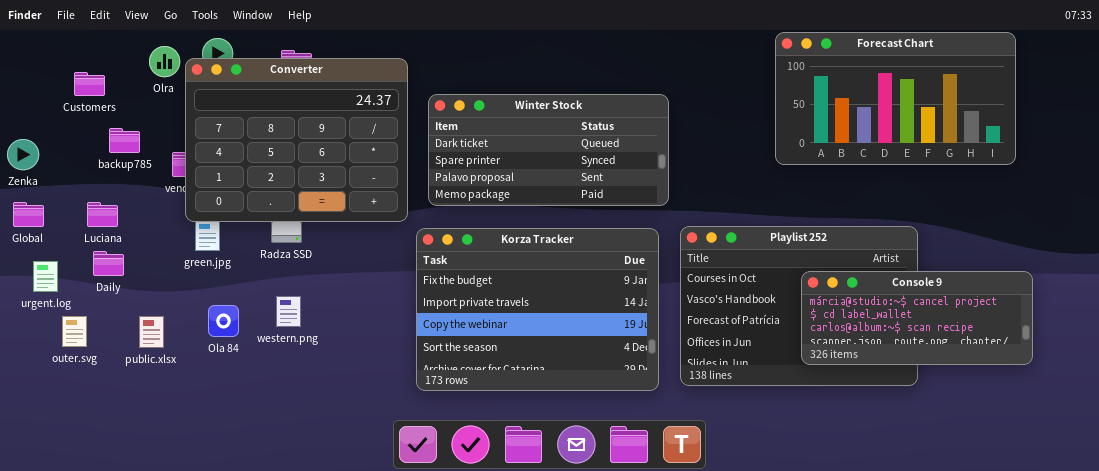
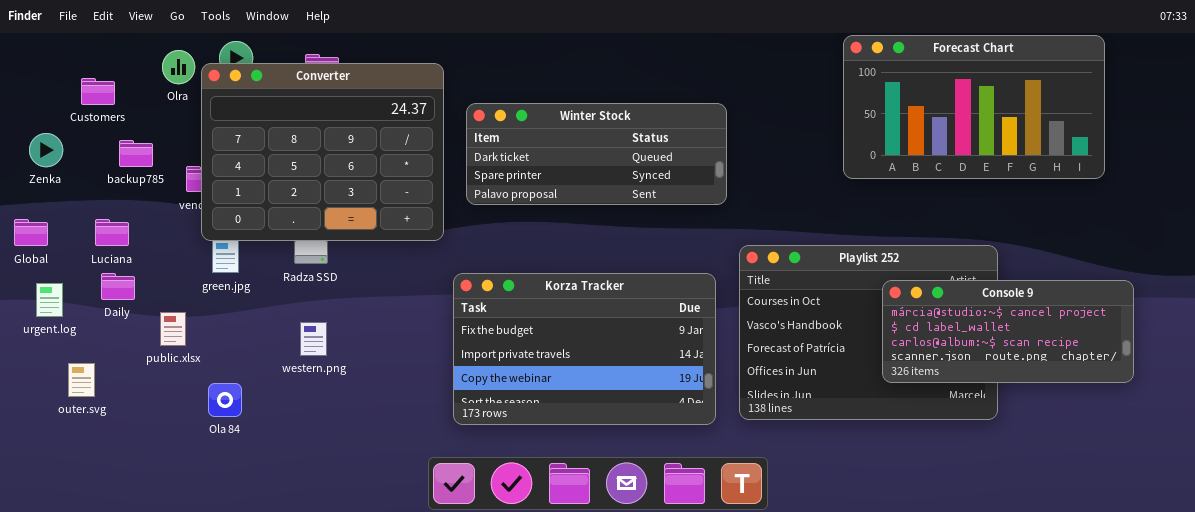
Winter Stock: [428,94,669,206] -> [466,103,727,205], resized
Zenka: [7,139,39,170] -> [29,133,63,167], moved
Korza Tracker: [416,228,659,391] -> [453,273,716,425], resized
Console 9: [801,271,1033,365] -> [882,280,1134,383], moved
Ola 84: [208,305,239,337] -> [208,383,242,417], moved
outer.svg: [62,316,87,347] -> [68,363,95,397], moved
public.xlsx: [139,316,164,348] -> [160,312,186,346], moved

